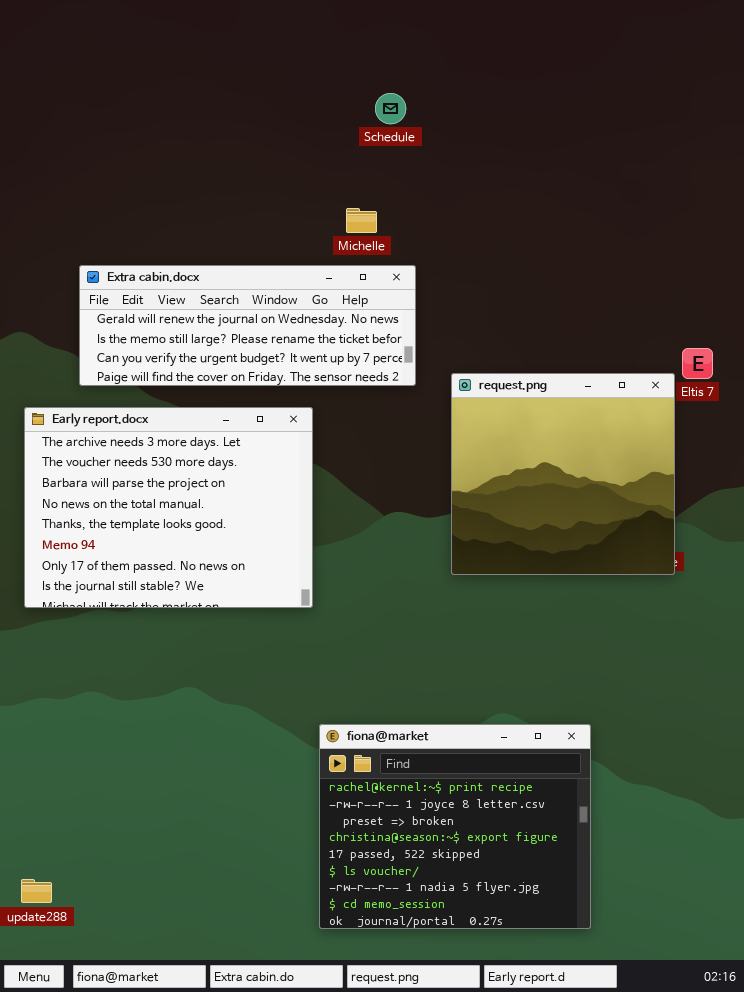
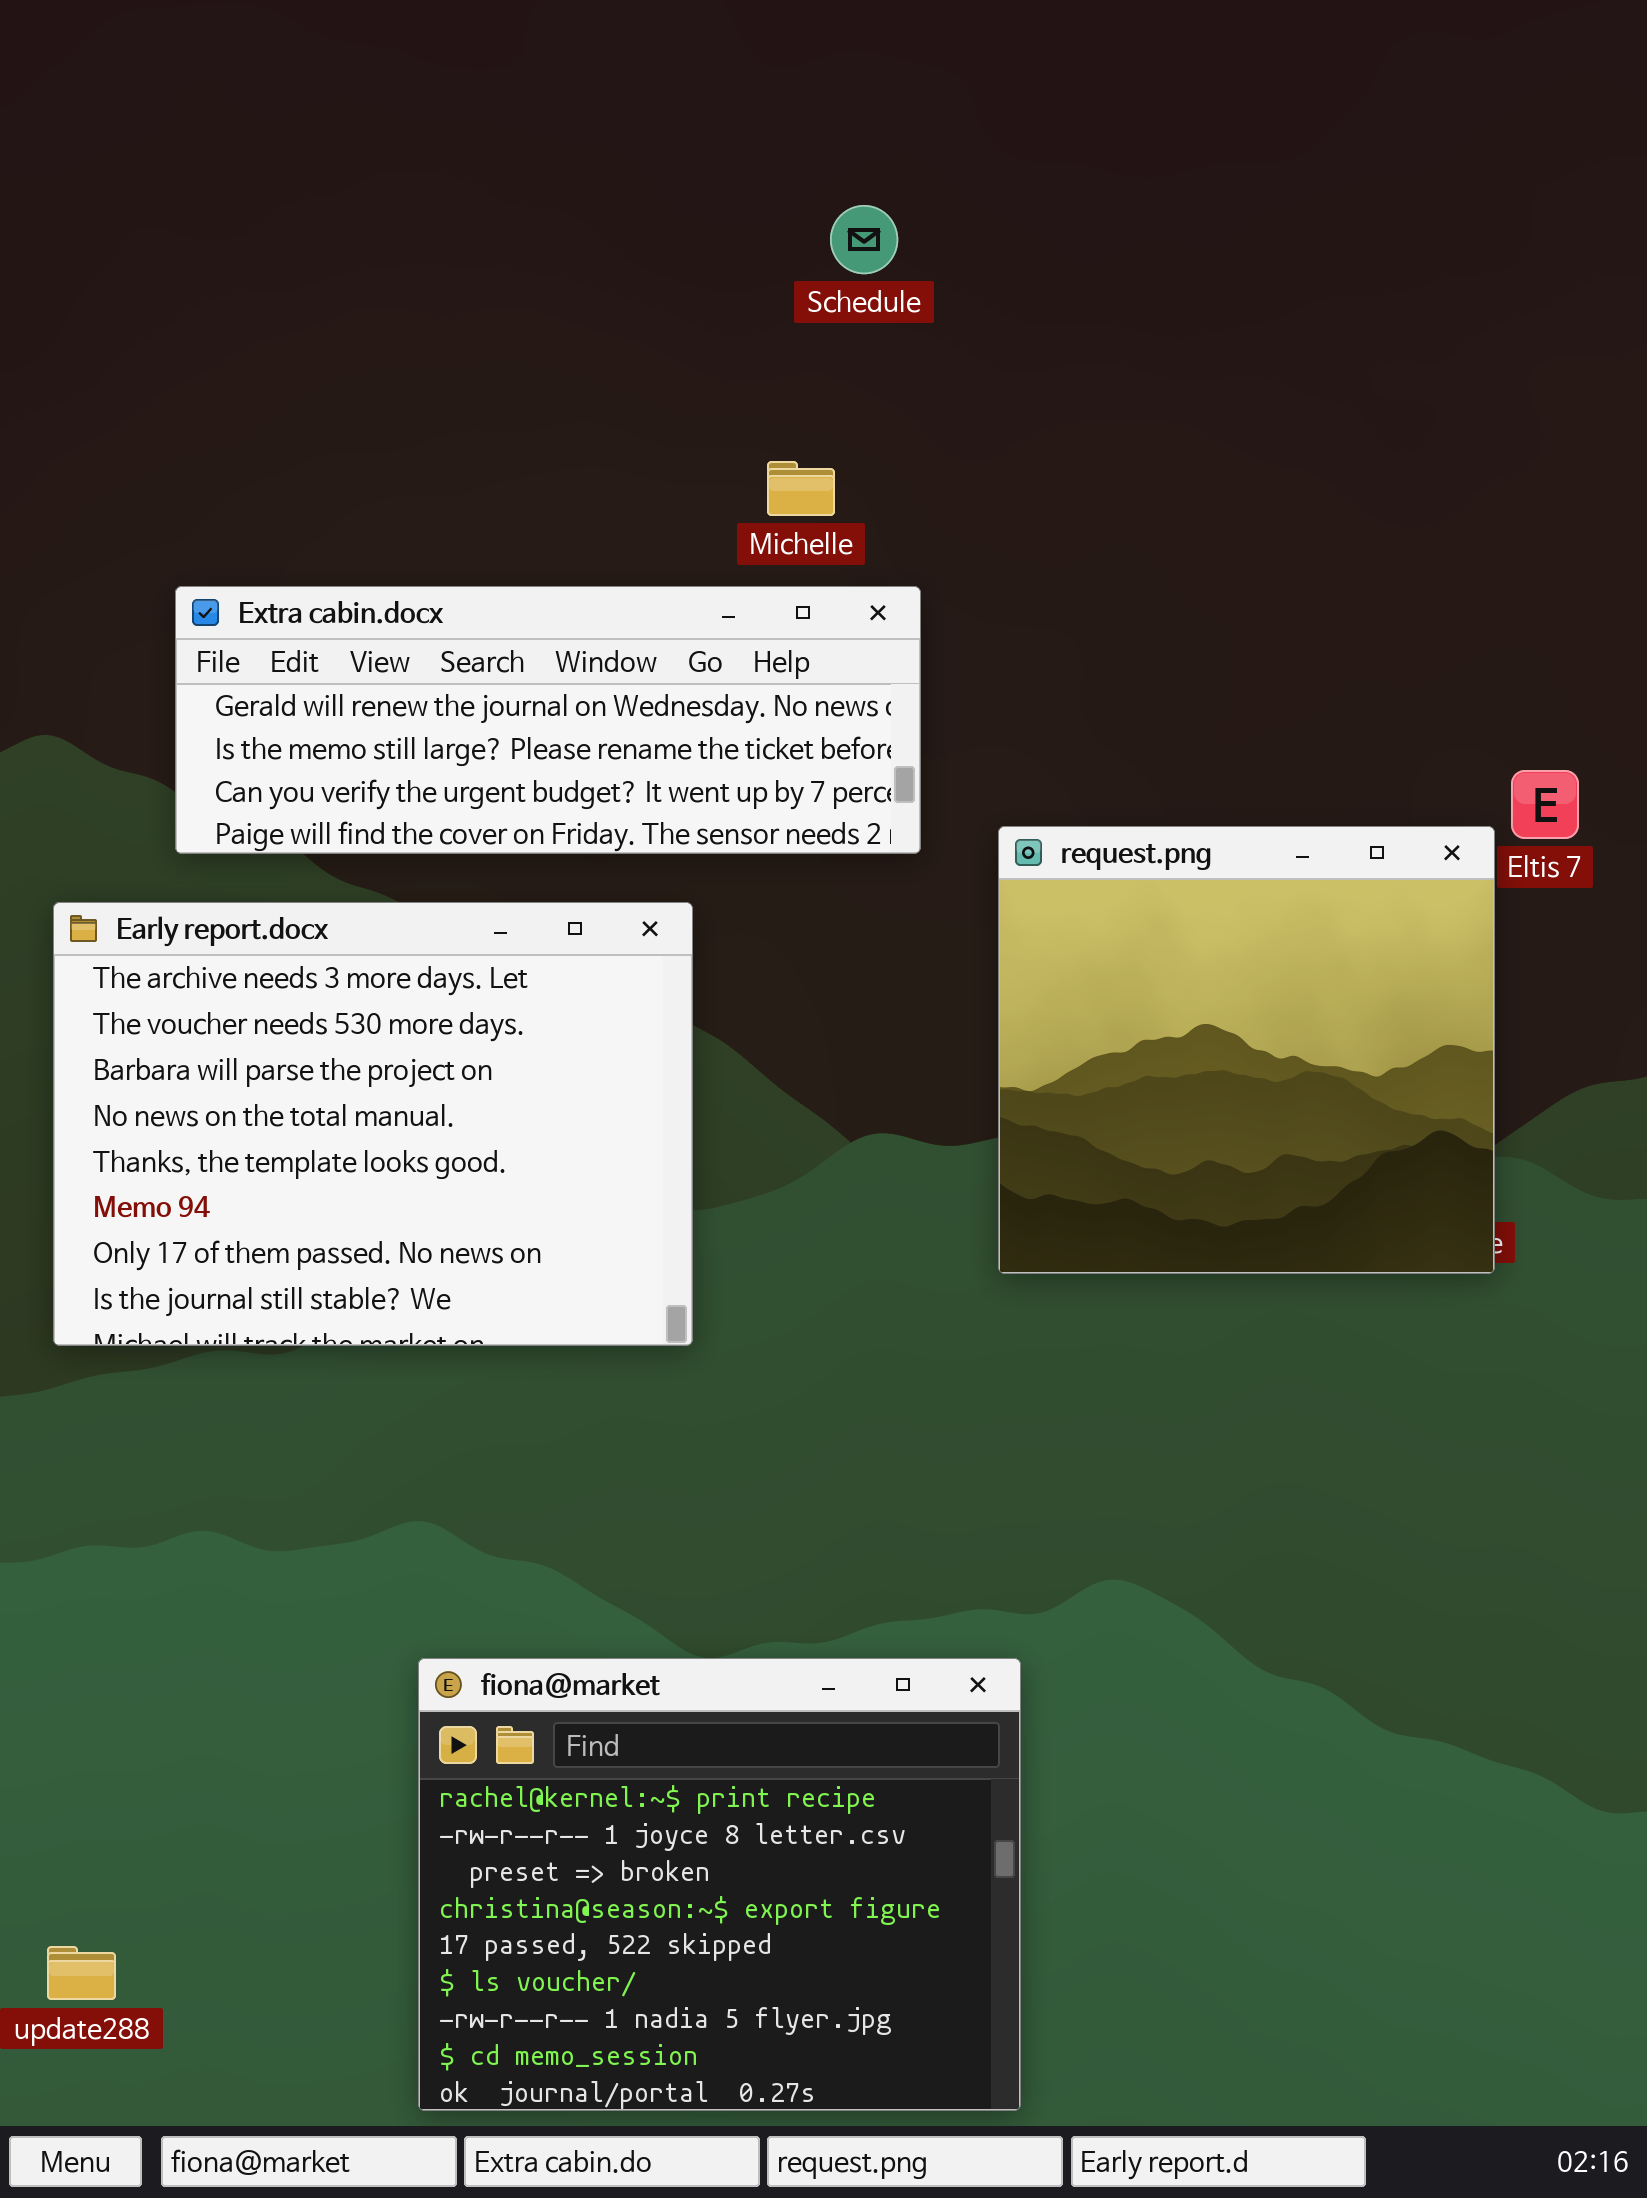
fiona@market: [319,724,591,929] -> [418,1658,1021,2111], moved

